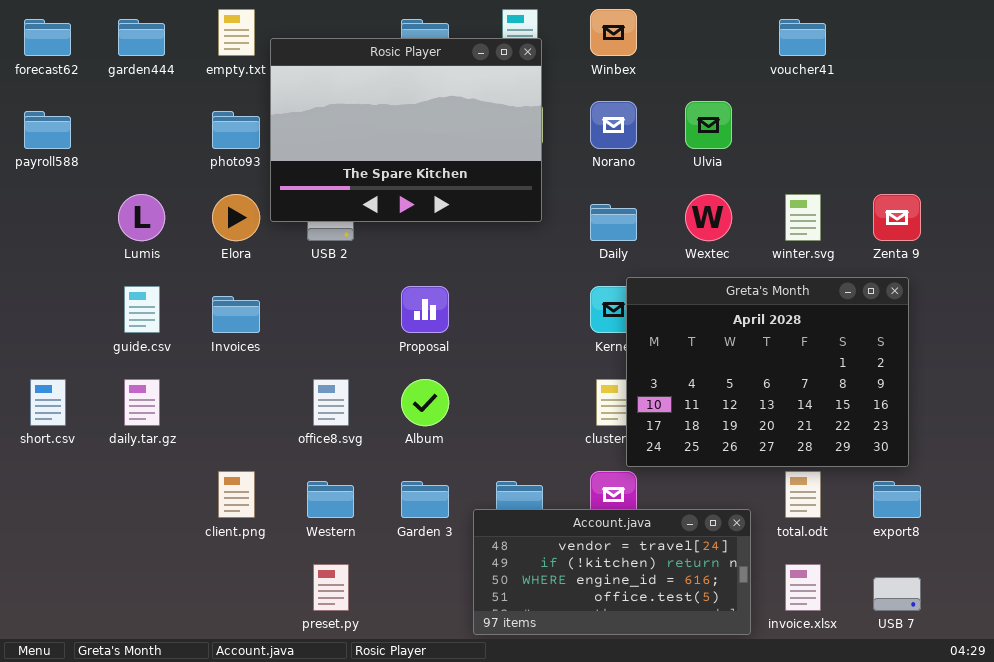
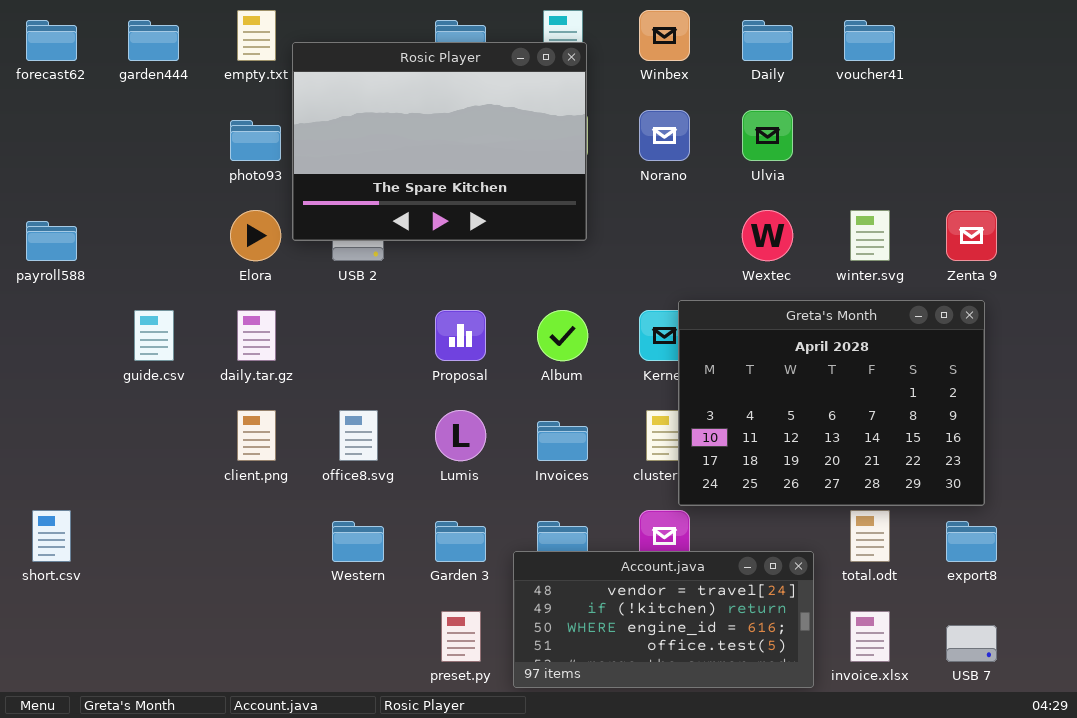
payroll588: [24,111,71,149] -> [26,221,77,261], moved
Lumis: [118,194,165,241] -> [435,410,486,461], moved
Daily: [590,204,637,241] -> [742,20,793,61], moved
Invoices: [212,296,260,333] -> [537,421,588,461], moved
short.csv: [30,379,66,426] -> [32,510,71,562], moved
daily.tar.gz: [124,379,160,426] -> [237,310,276,361], moved
Album: [401,379,449,426] -> [537,310,588,361], moved
client.png: [218,471,255,518] -> [237,410,276,461], moved
preset.py: [313,564,349,611] -> [441,611,481,662], moved

